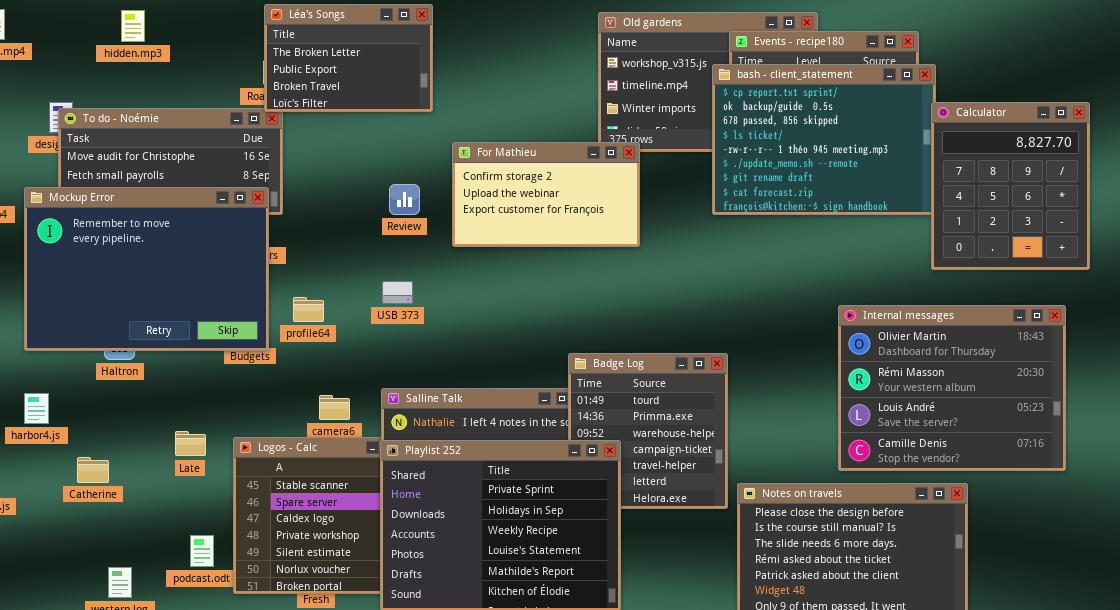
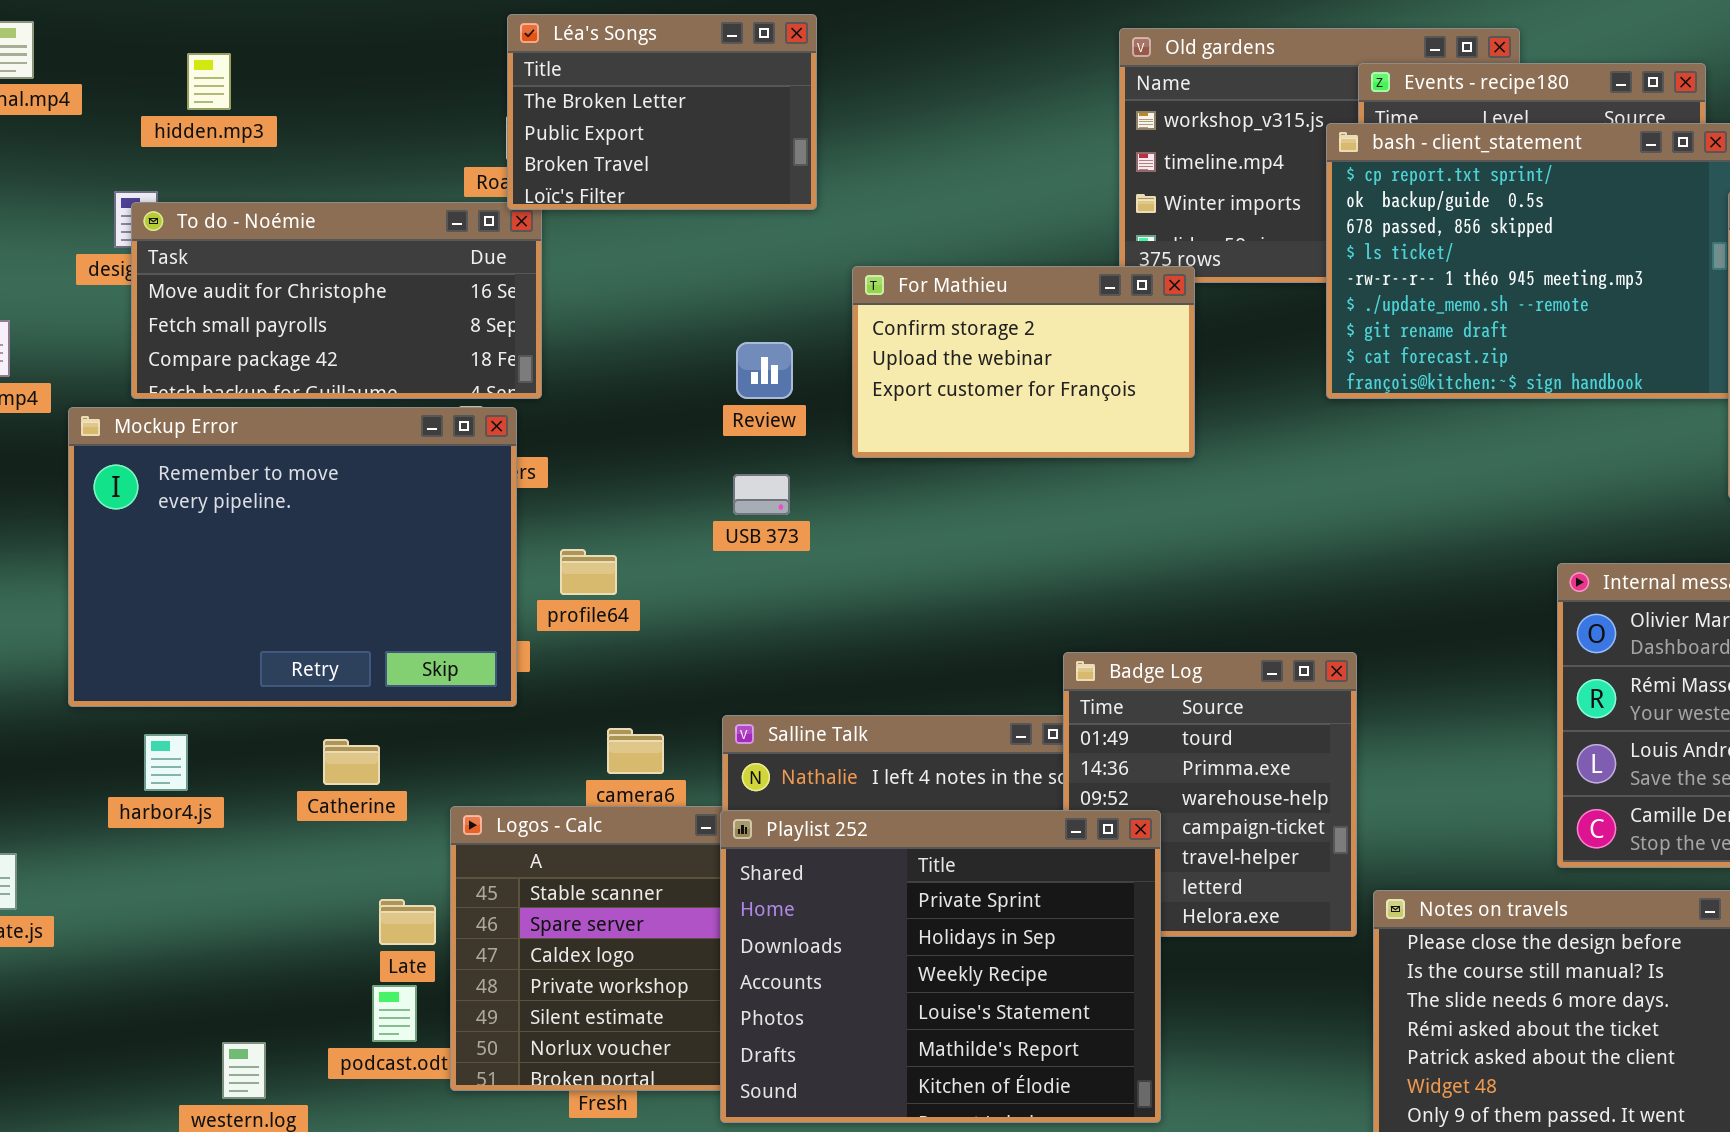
hidden.mp3: [121,10,145,42] -> [187,53,231,110], moved
Mockup Error: [24,187,269,351] -> [68,407,517,707], moved
USB 373: [382,281,413,304] -> [733,474,790,515], moved
harbor4.js: [24,393,49,424] -> [144,734,188,791], moved
Late: [175,431,206,456] -> [379,899,436,945], moved
Catherine: [77,457,109,483] -> [323,739,380,785], moved

